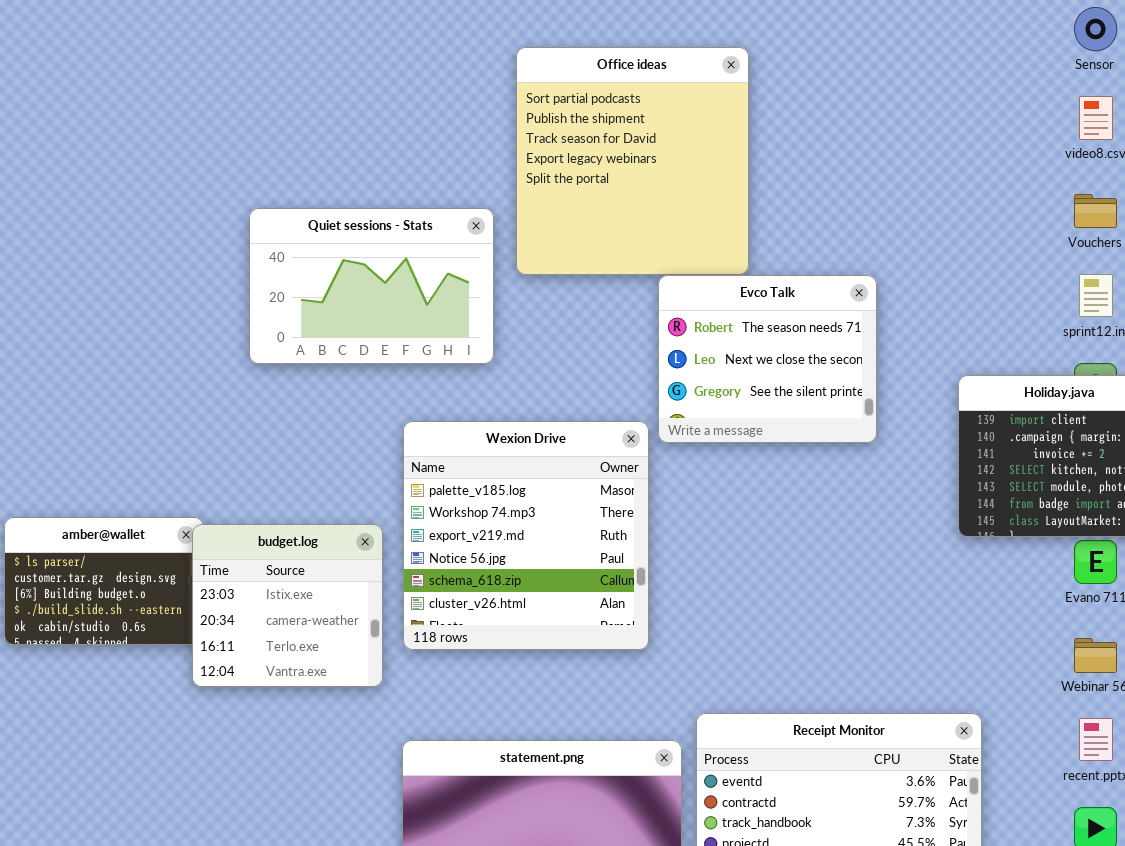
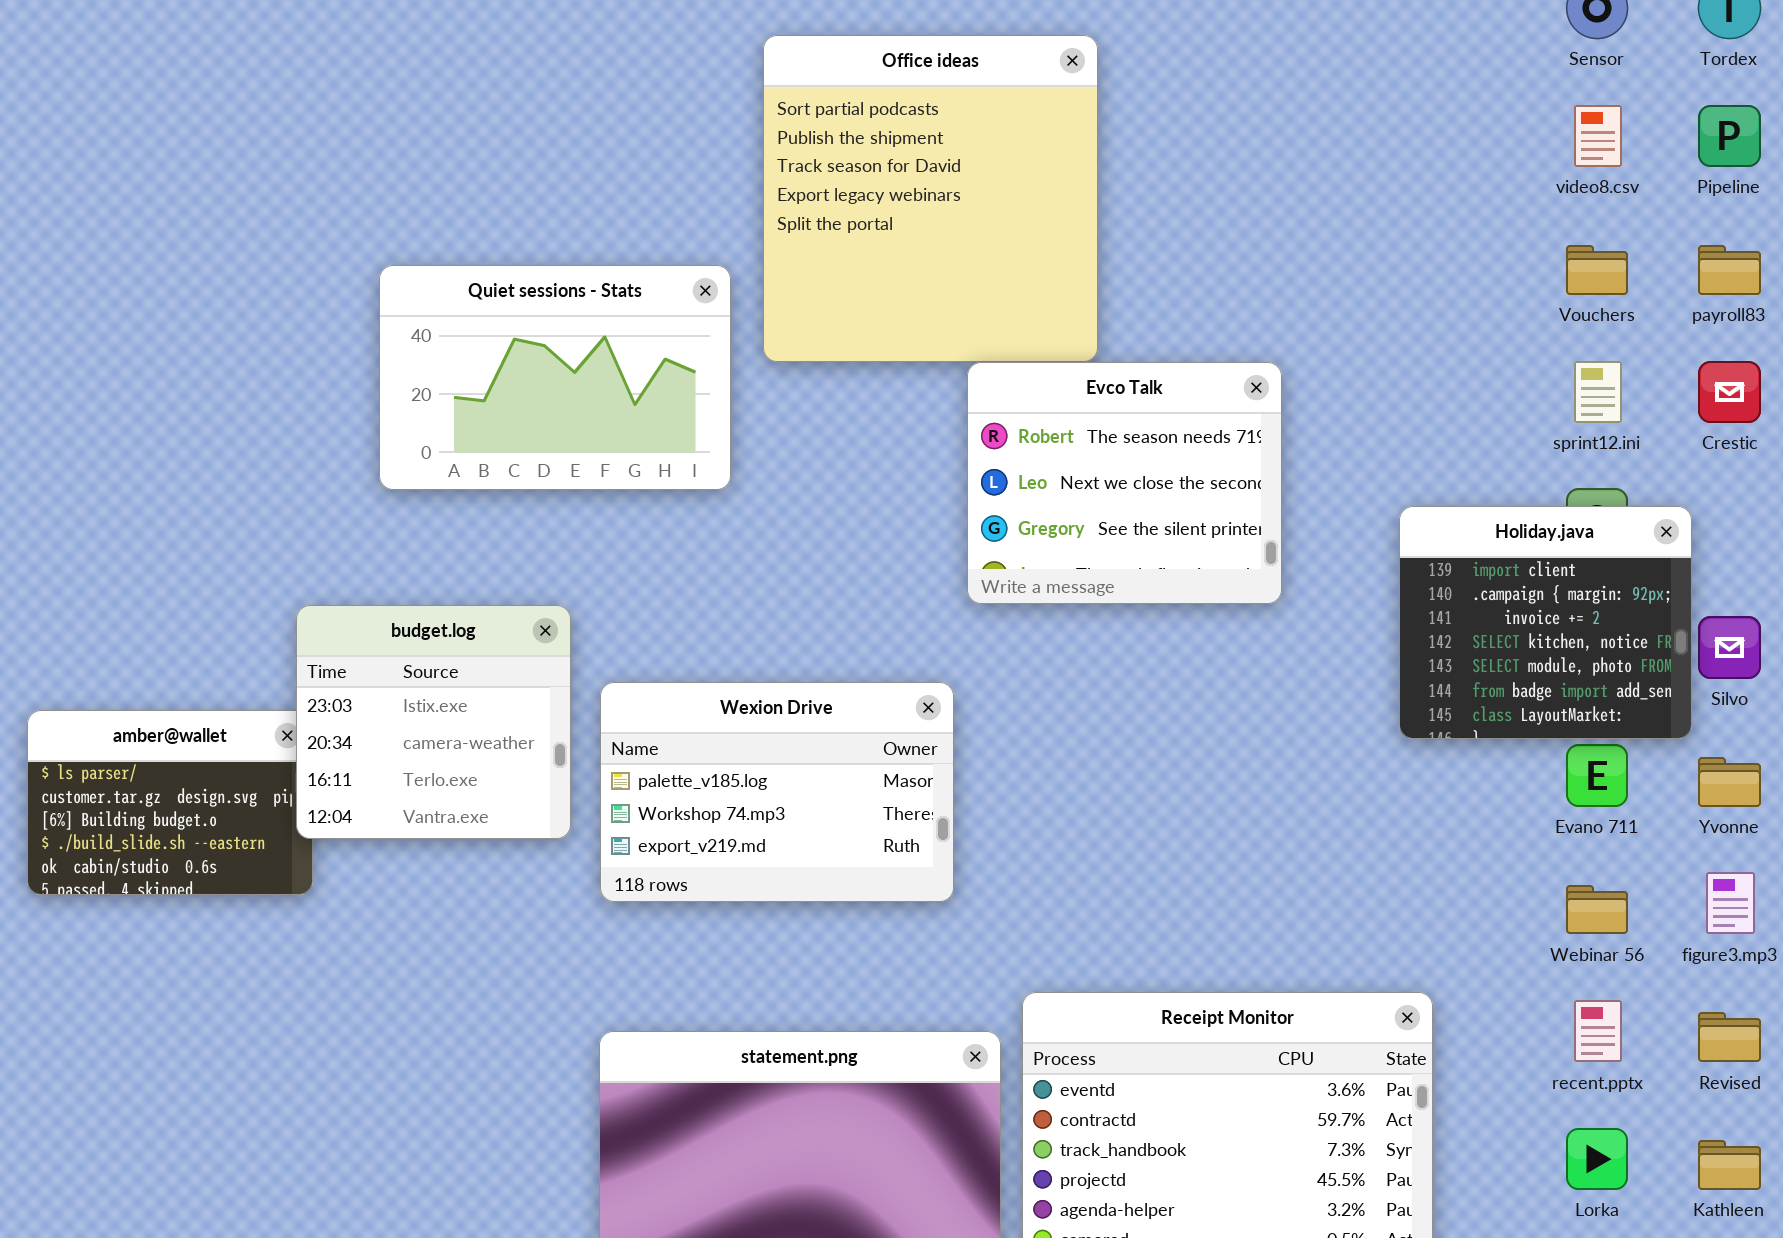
Wexion Drive: [403,421,649,650] -> [600,682,954,902], resized
budget.log: [192,524,383,687] -> [296,605,571,839], moved

